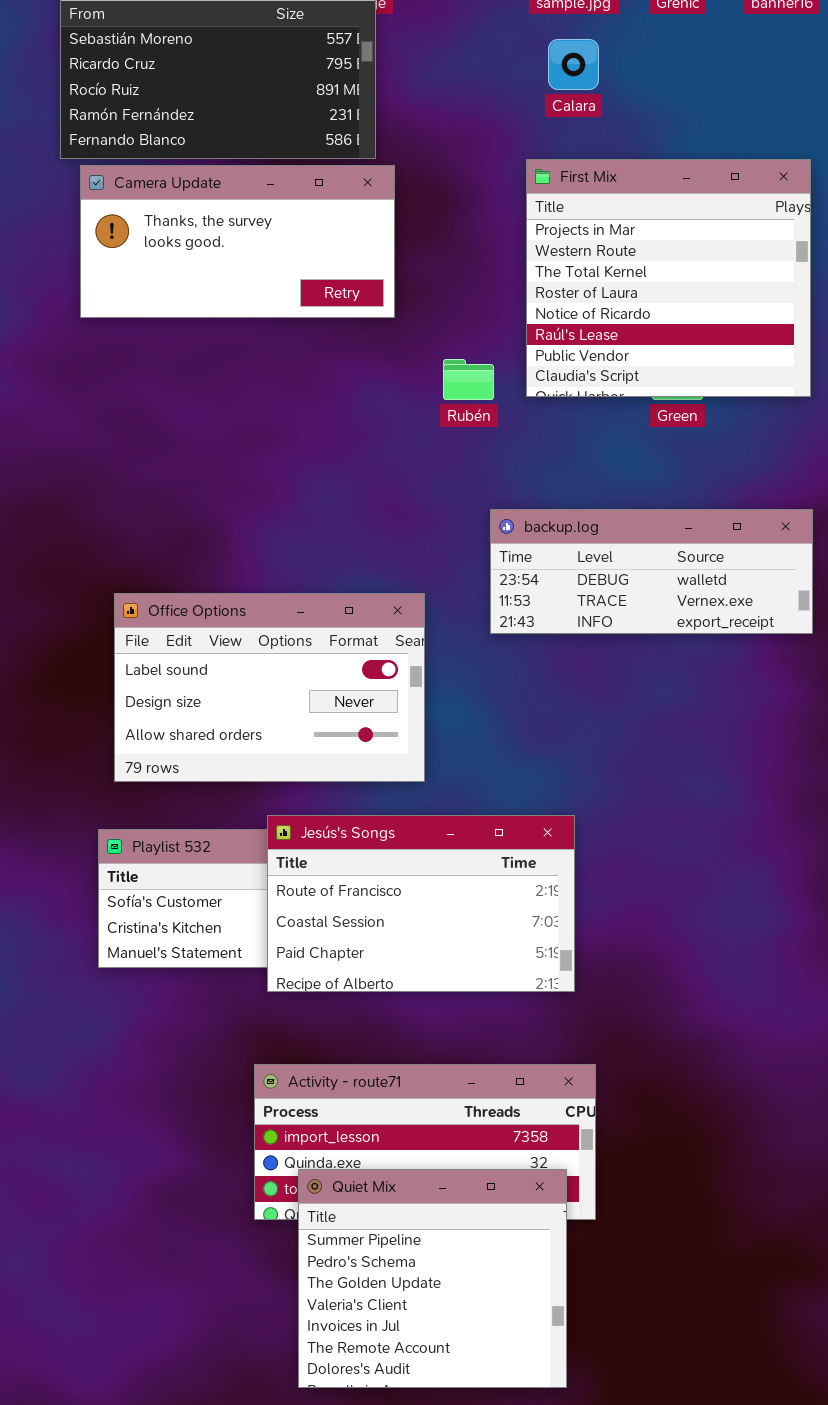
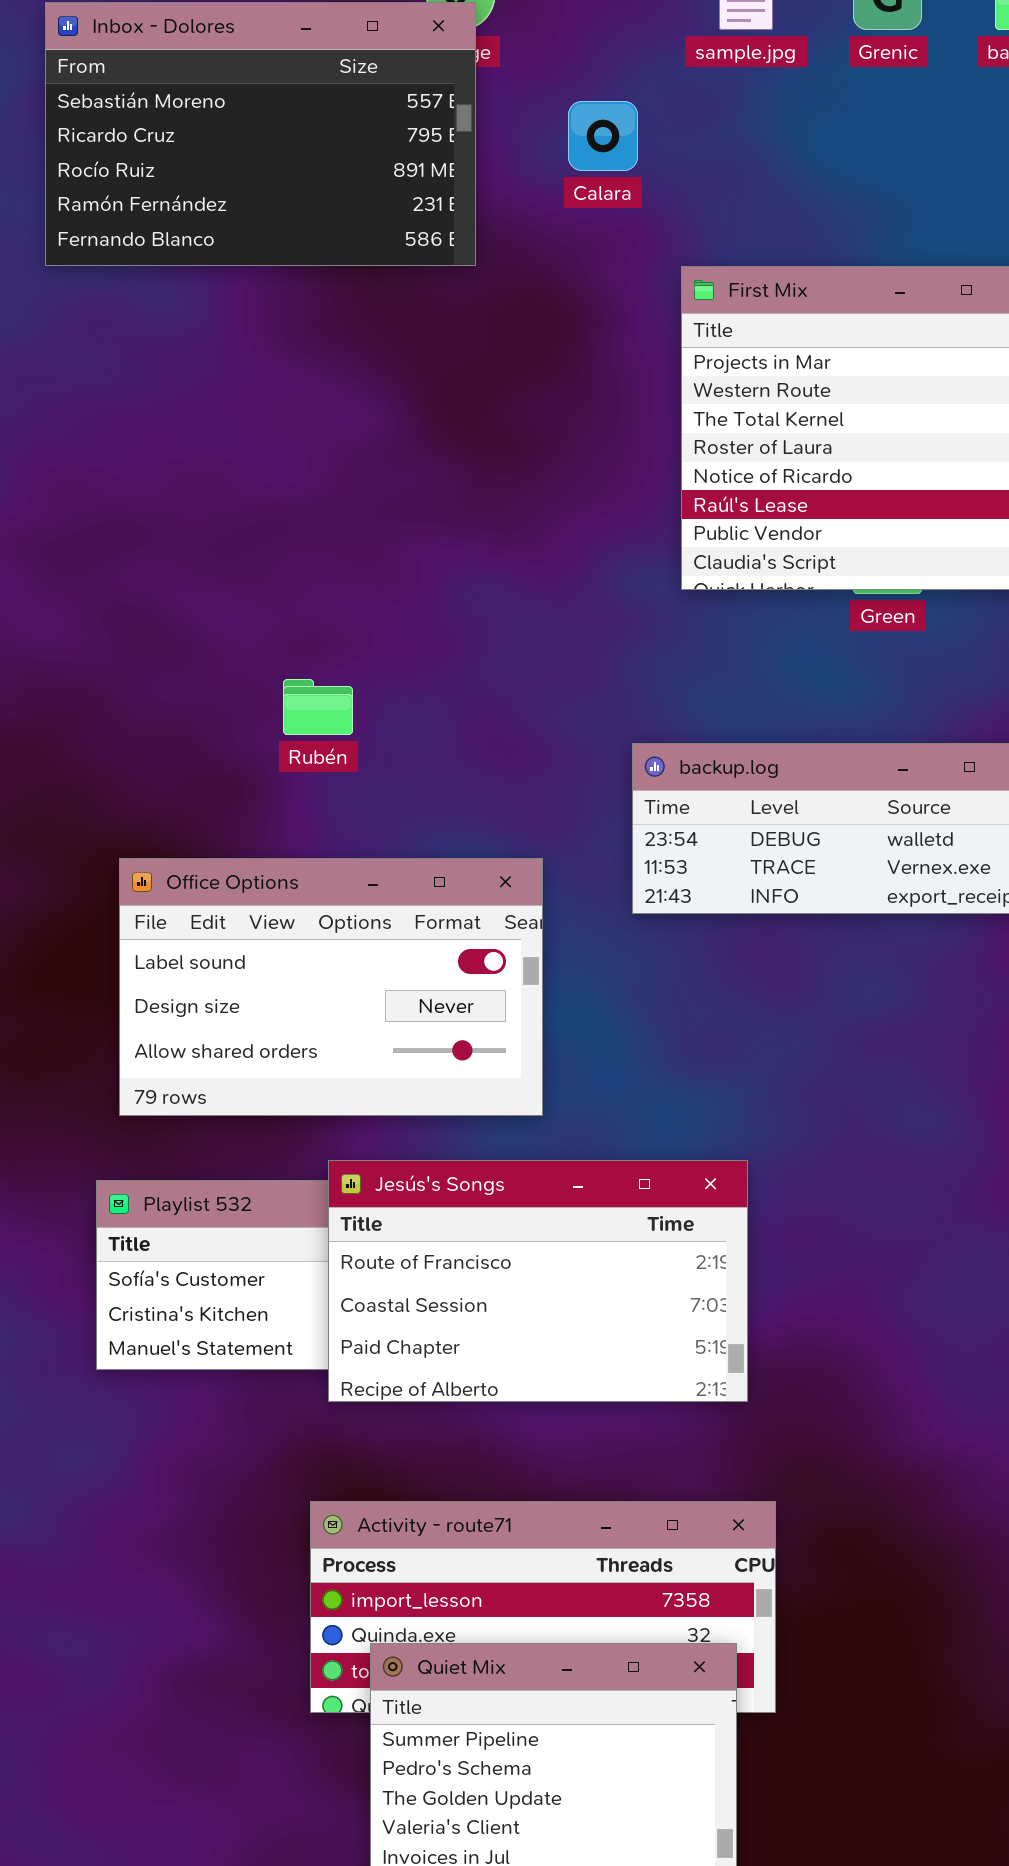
Calara: [548,39,599,90] -> [568,101,638,171], moved
Camera Update: [80,165,395,318] -> none, closed
Rubén: [443,359,494,400] -> [283,679,353,735], moved

